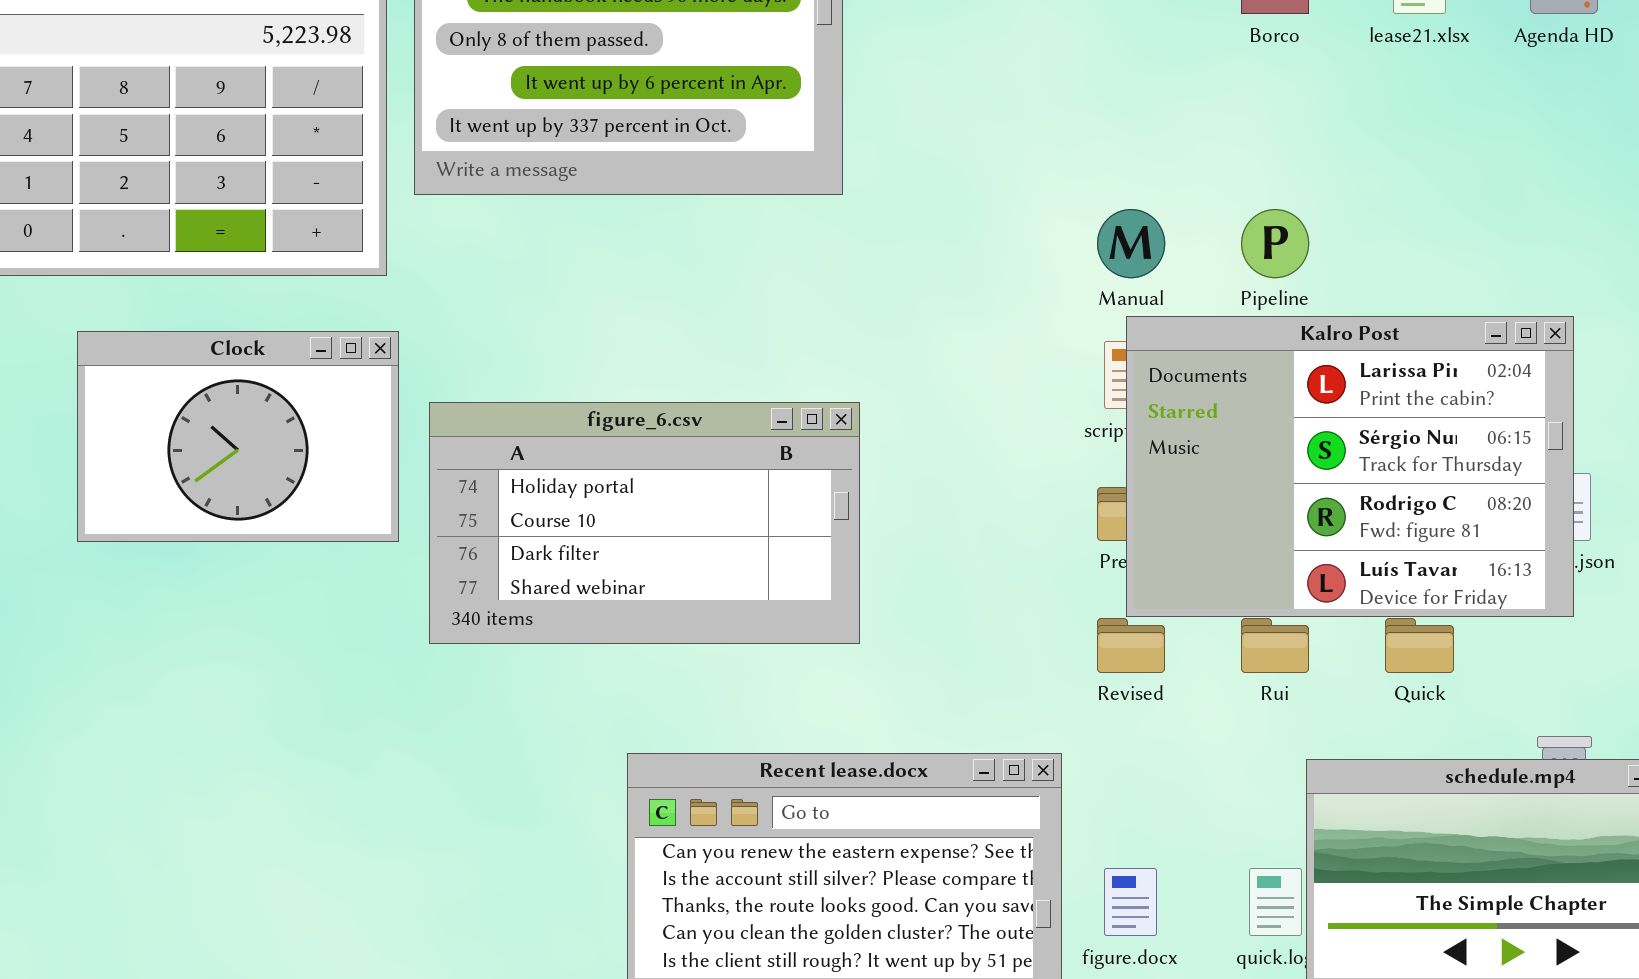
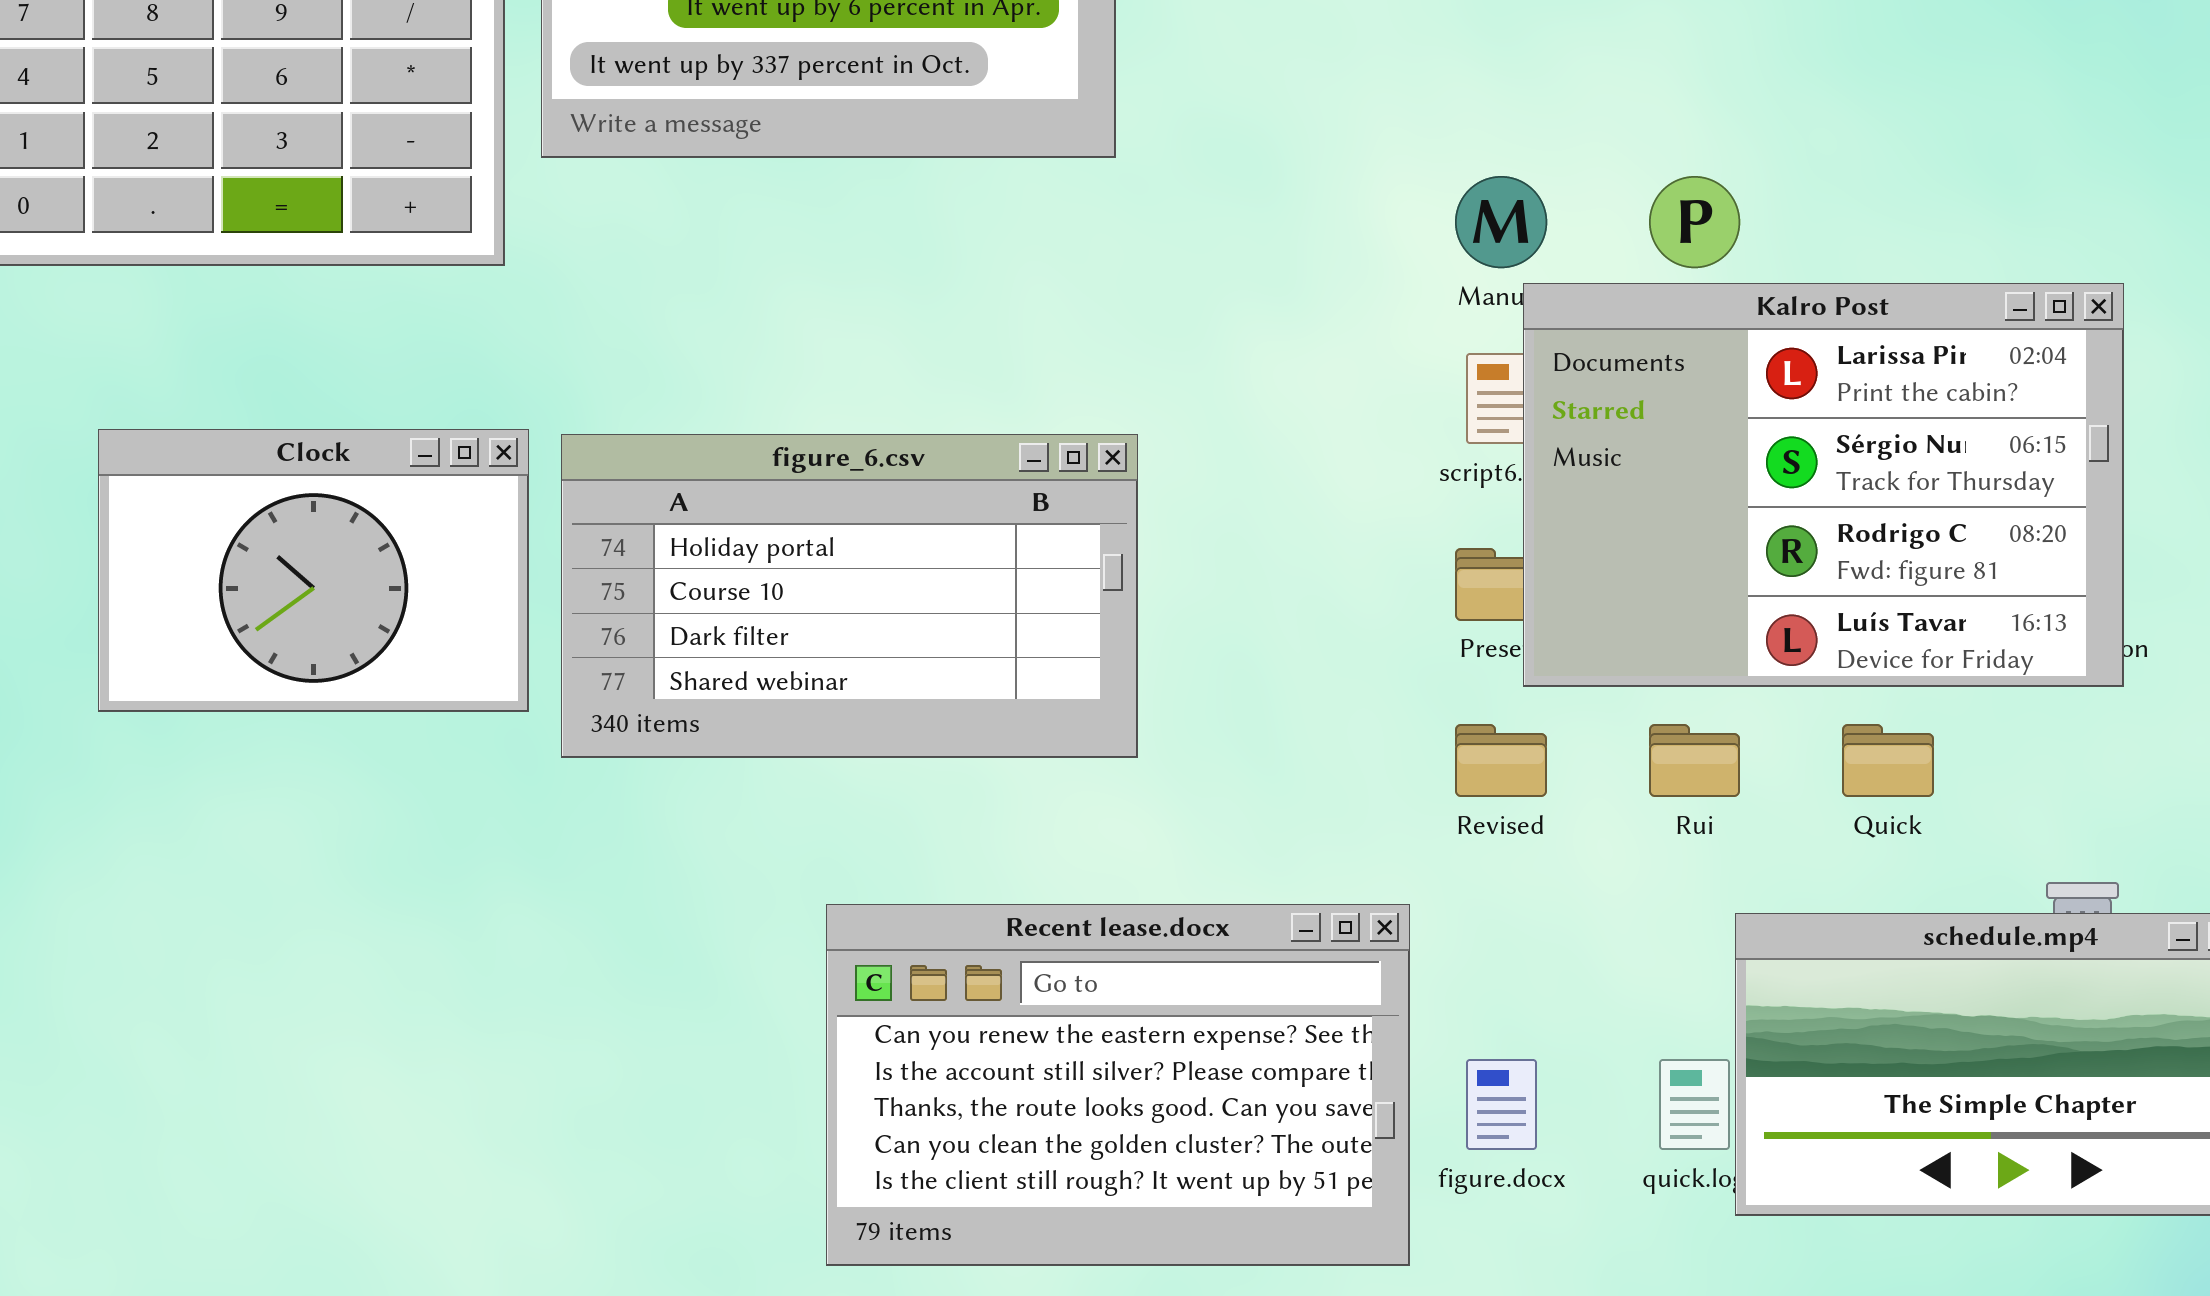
Kalro Post: [1126,316,1574,617] -> [1523,283,2124,687], moved
Clock: [77,331,399,542] -> [98,429,529,712], moved

